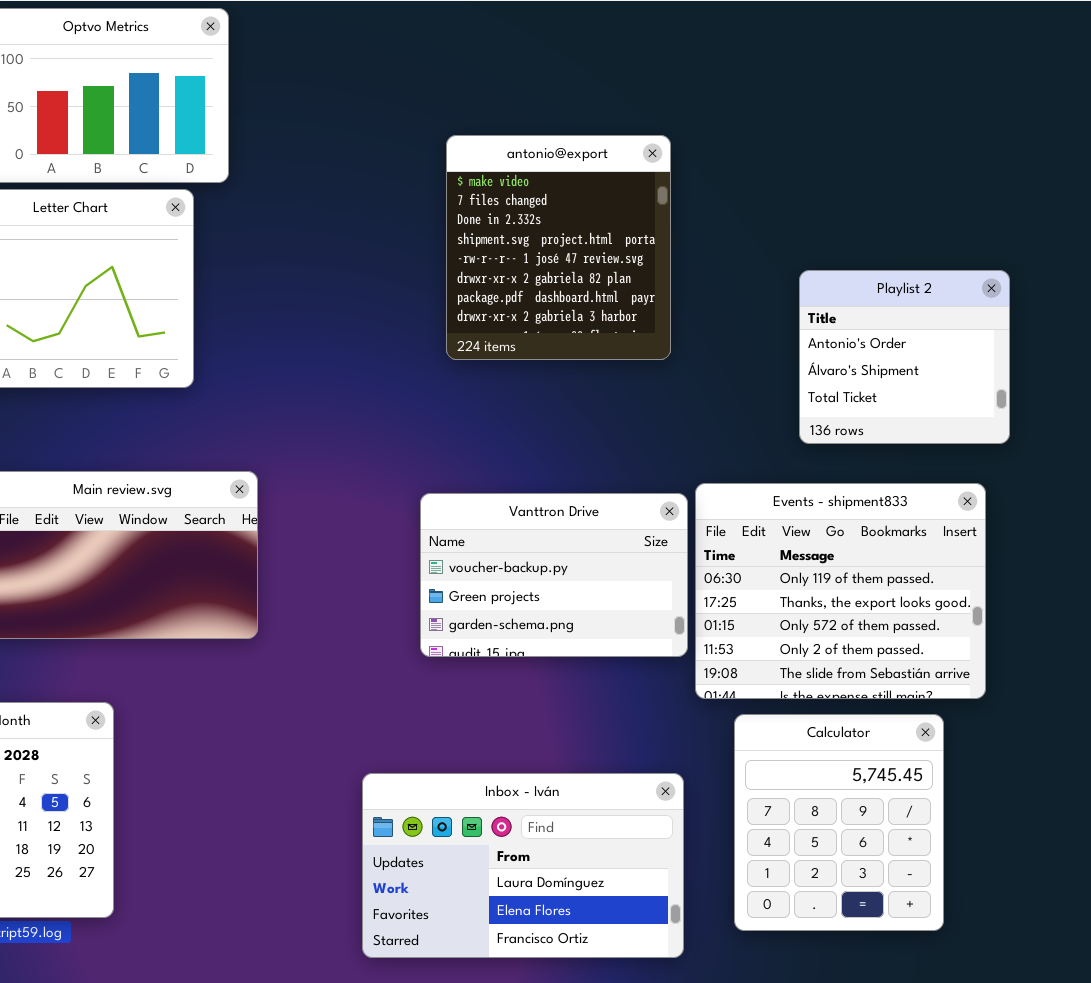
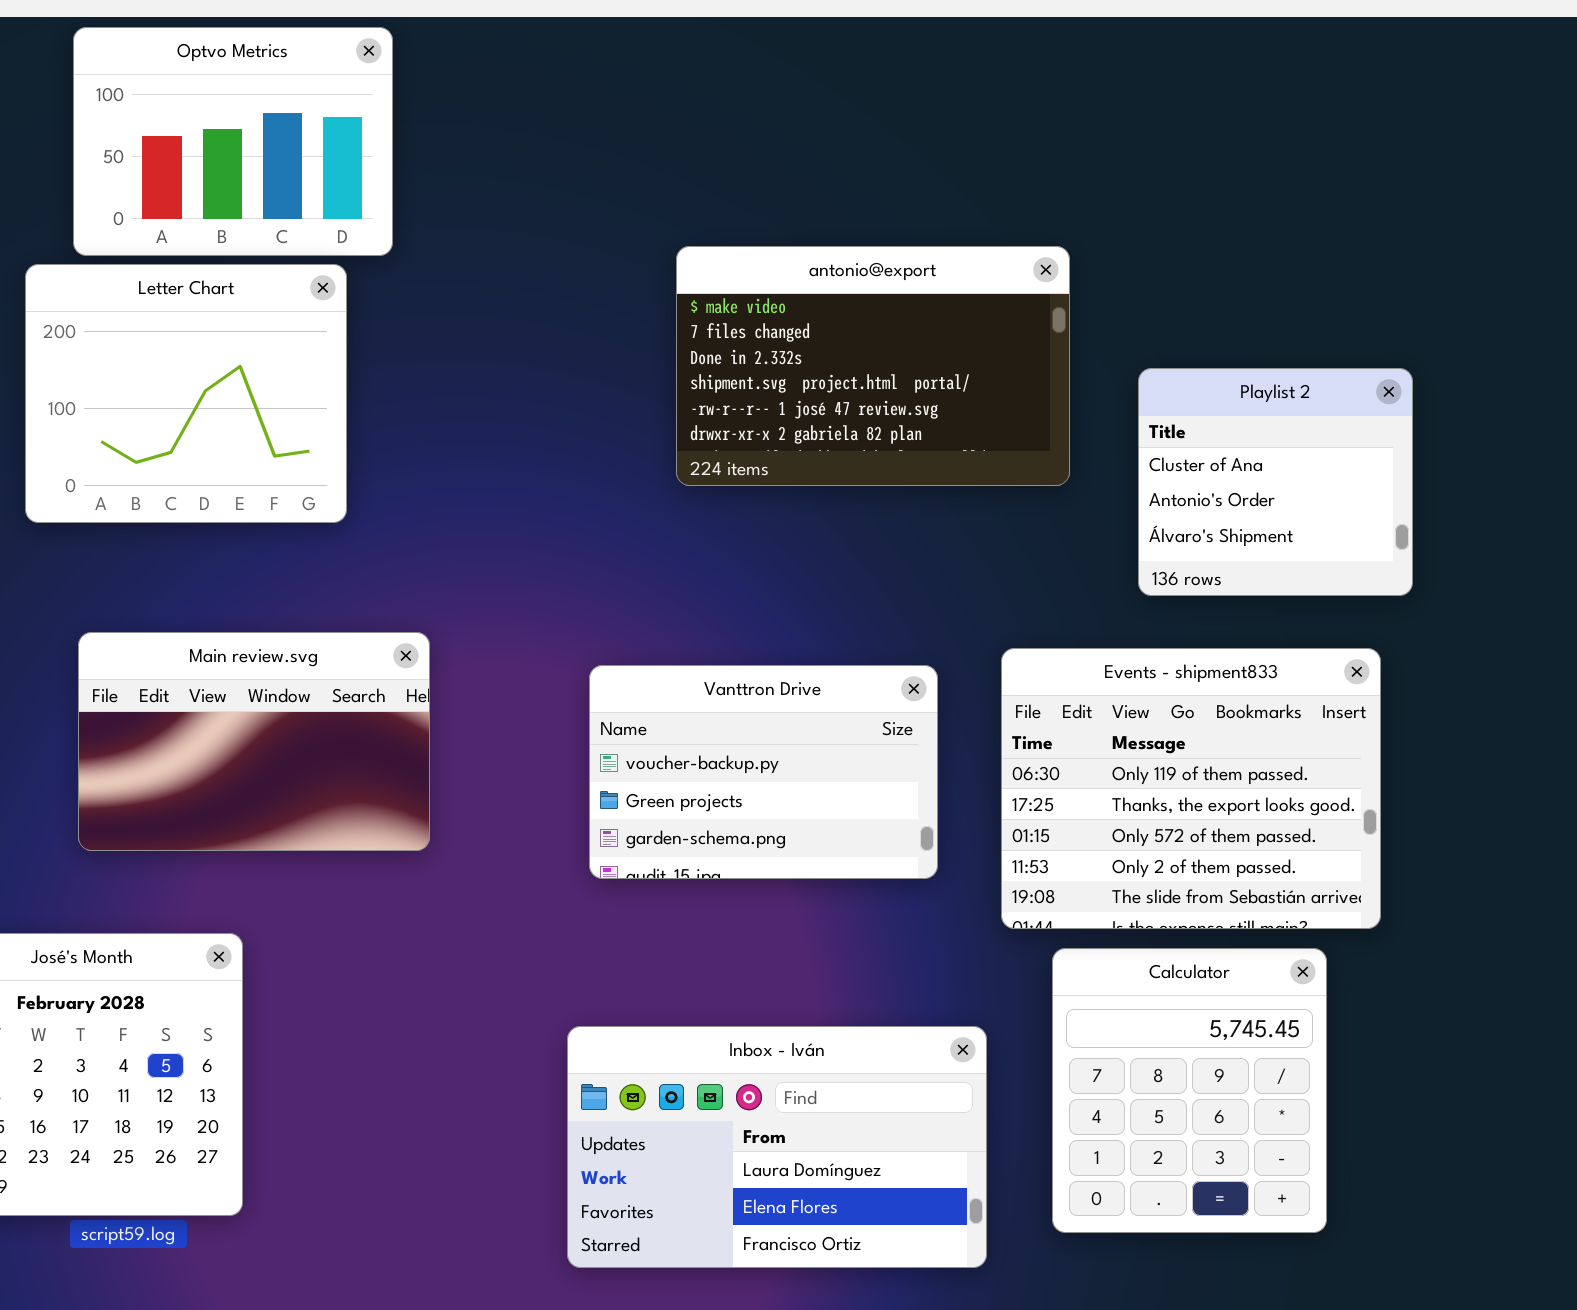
antonio@export: [446,135,671,360] -> [676,246,1070,486], resized
Playlist 2: [799,270,1010,444] -> [1138,368,1413,596], scrolled up 1 row
Vanttron Drive: [420,493,688,657] -> [589,665,938,879], moved

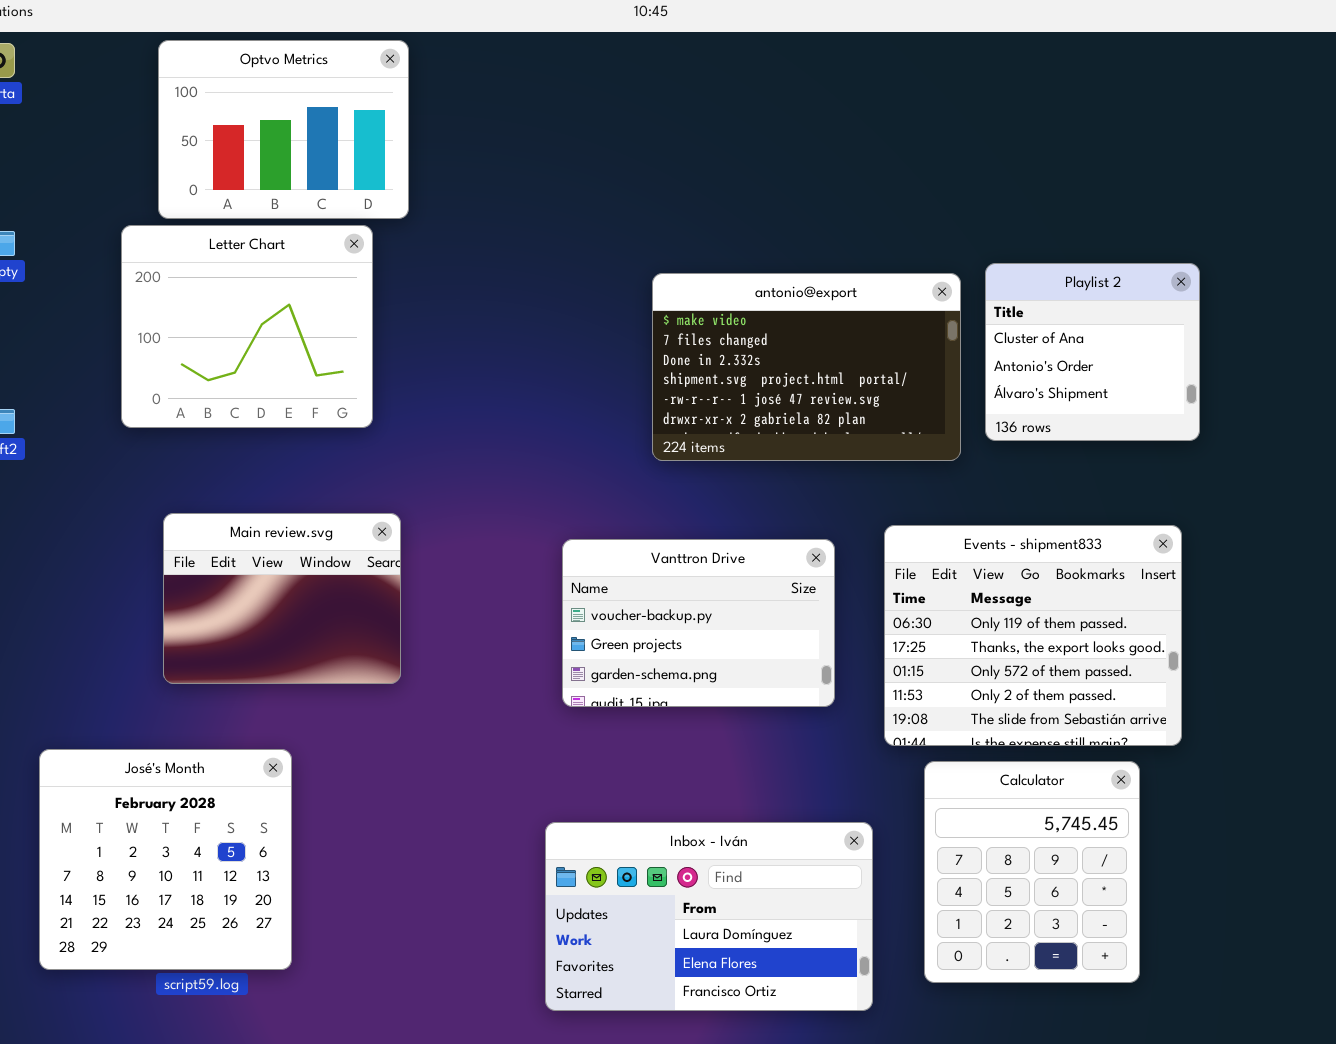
antonio@export: [676,246,1070,486] -> [652,273,961,461], moved
Playlist 2: [1138,368,1413,596] -> [985,263,1200,441], moved
Main review.svg: [78,632,430,851] -> [163,513,401,684], resized

